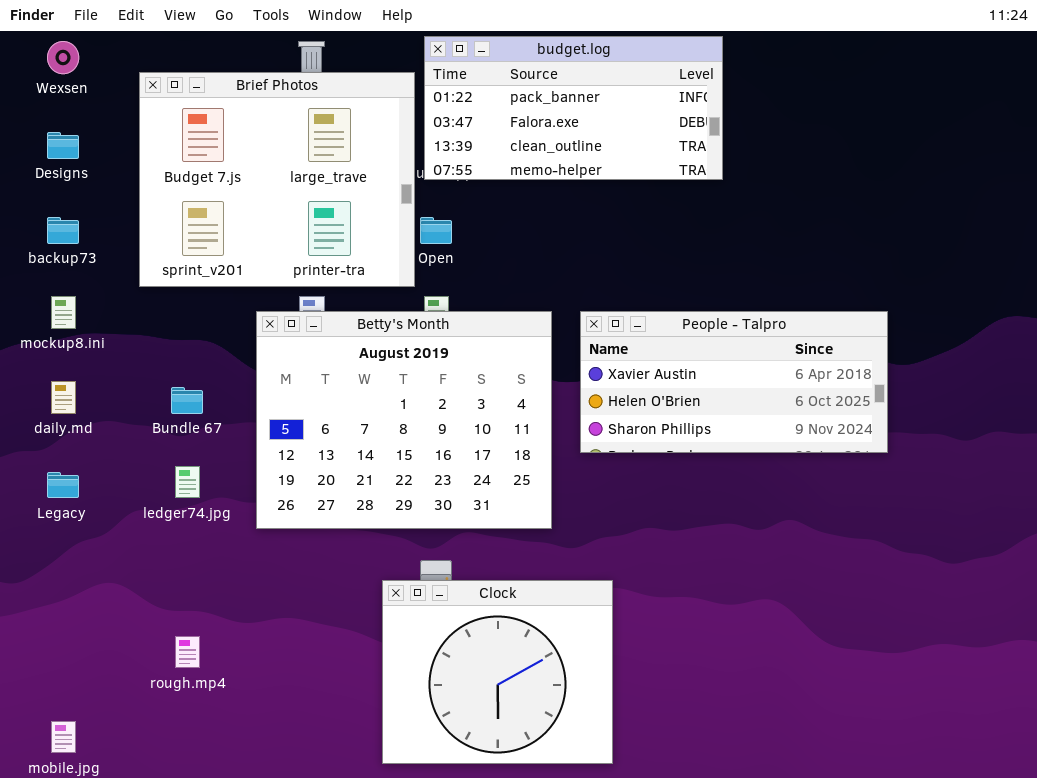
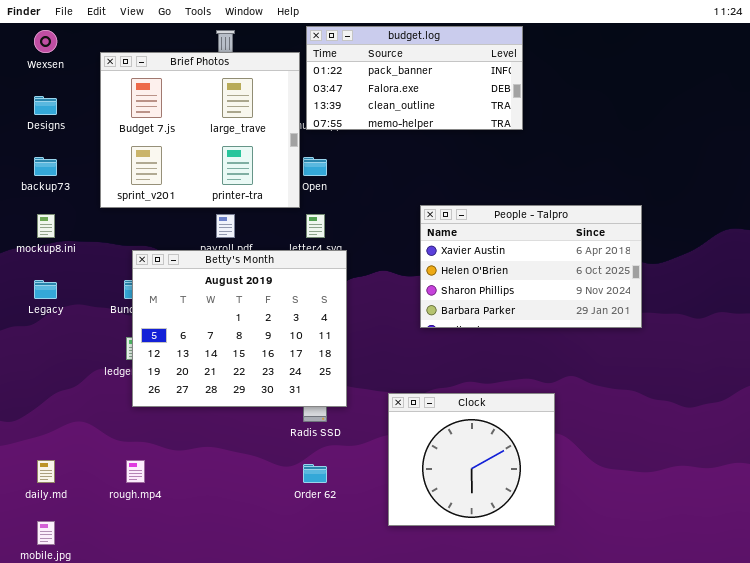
Betty's Month: [256,311,552,529] -> [132,250,347,407], moved
People - Talpro: [580,311,888,453] -> [420,205,642,328], resized
daily.md: [51,381,76,414] -> [37,460,55,483], moved
Legacy: [47,472,79,498] -> [34,280,57,299], moved
Clock: [382,580,613,764] -> [388,393,555,526], moved

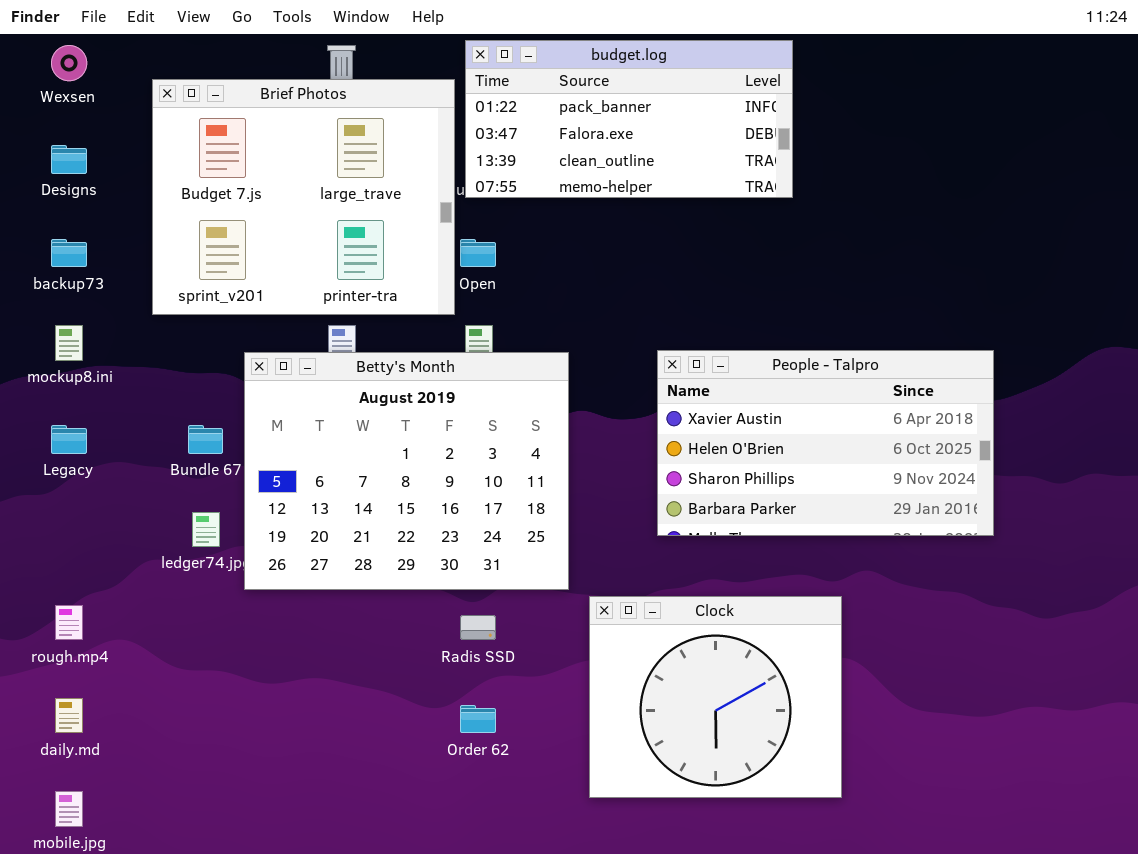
People - Talpro: [420,205,642,328] -> [657,350,994,536], moved
Betty's Month: [132,250,347,407] -> [244,352,569,590], moved
rough.mp4: [126,460,145,483] -> [55,605,83,640], moved

